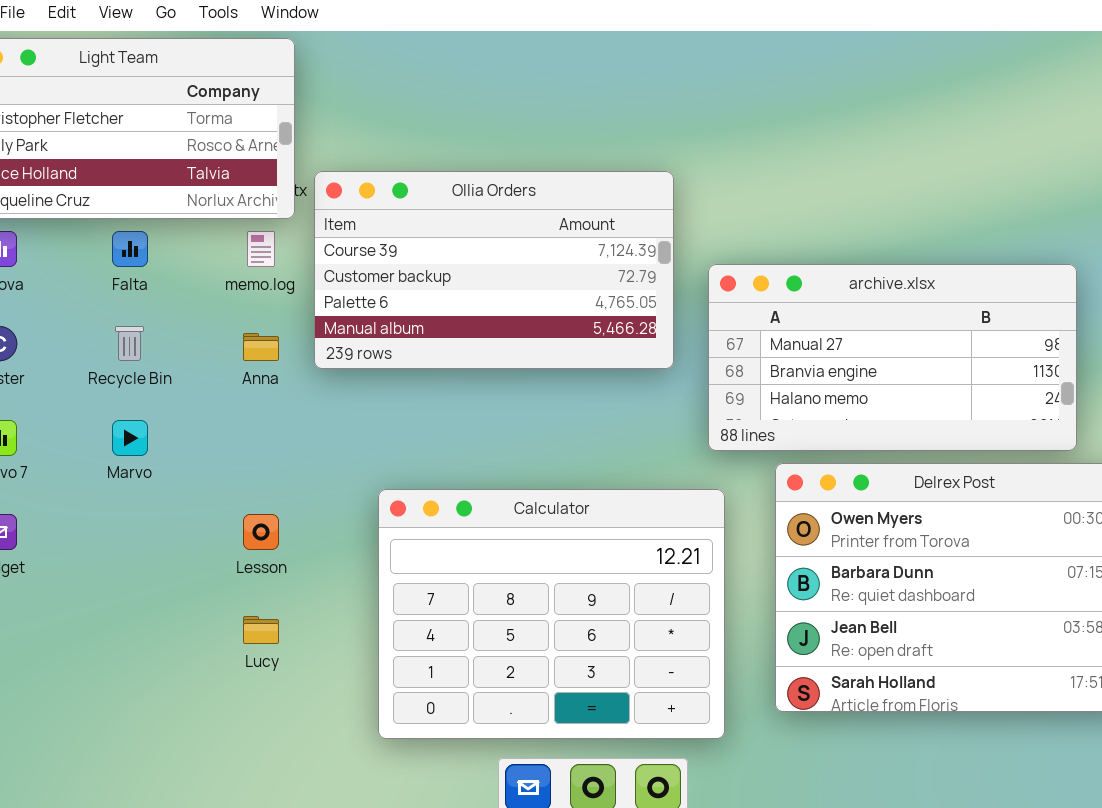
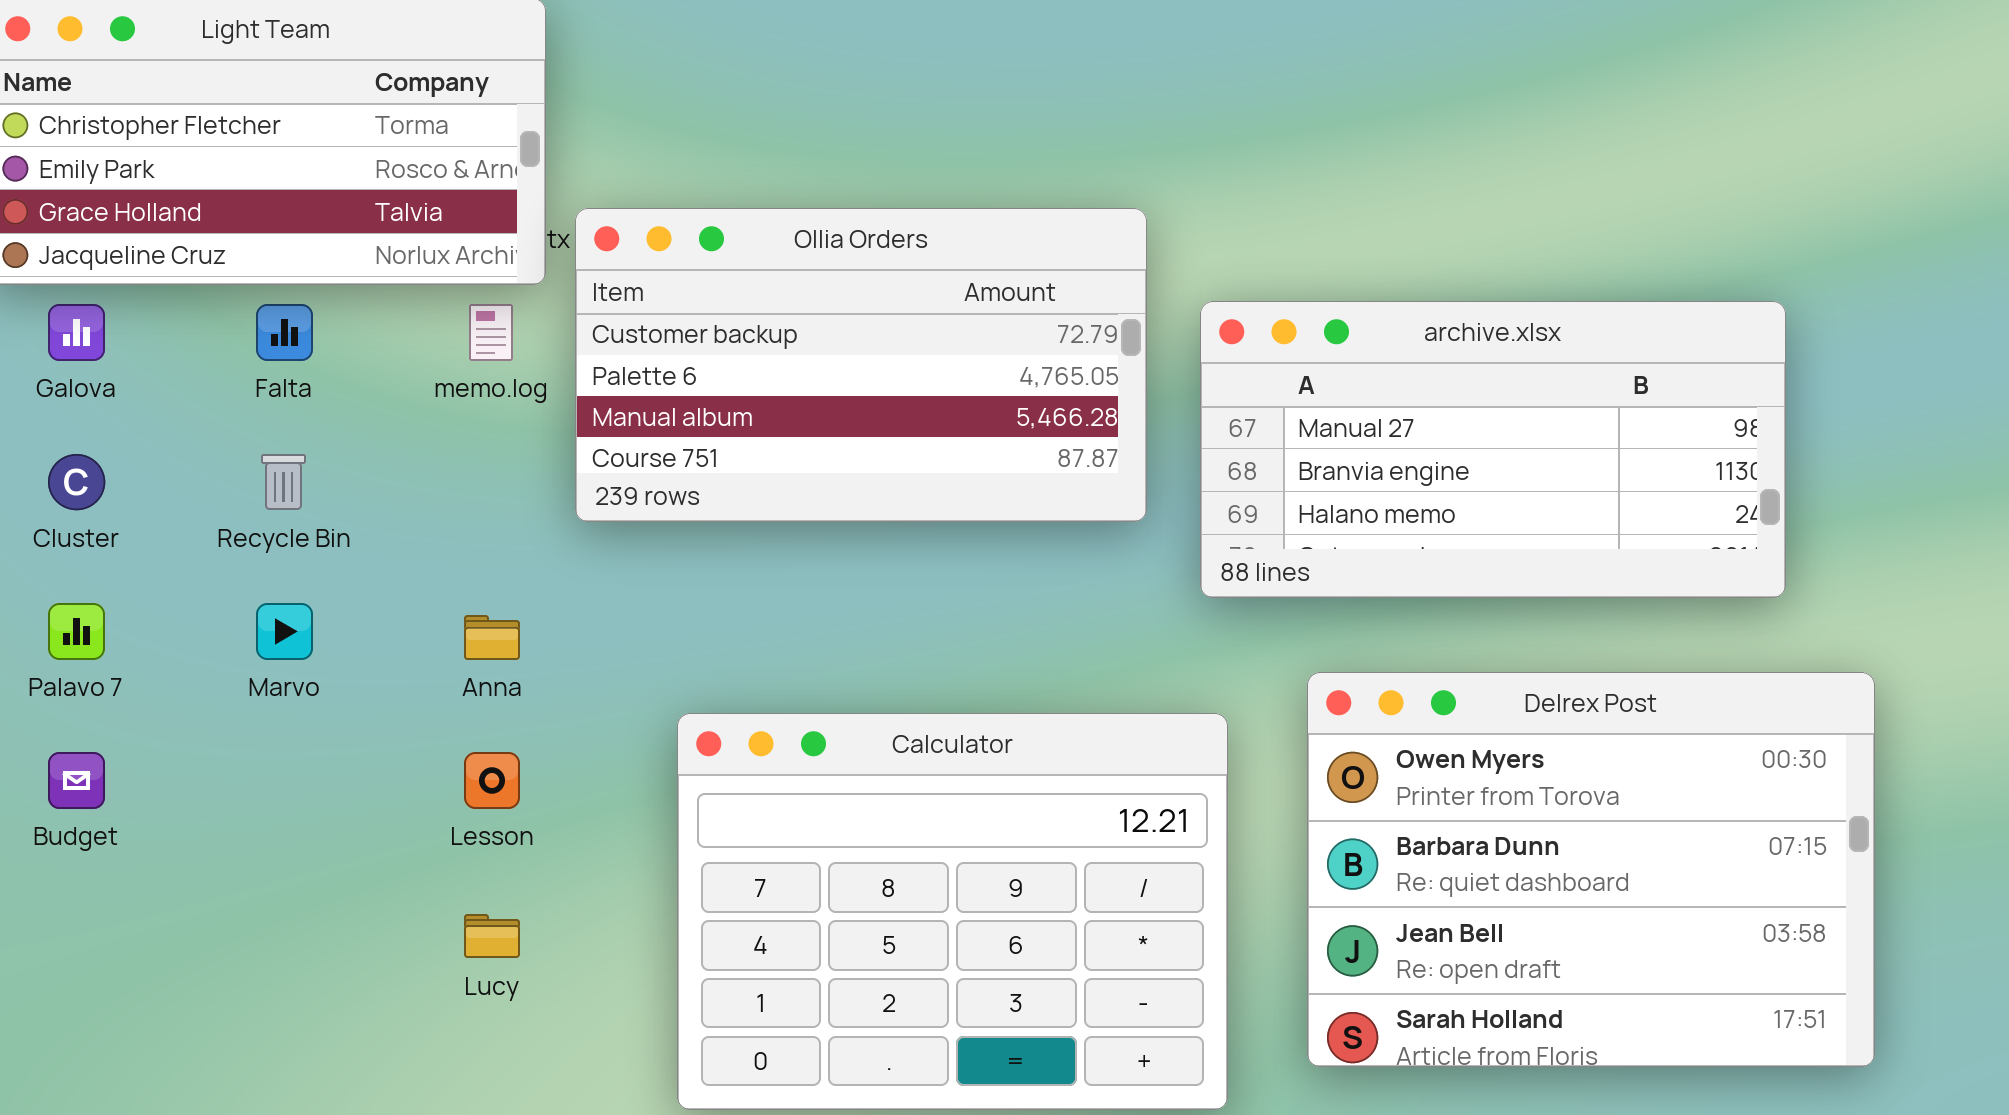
Ollia Orders: [314,171,674,369] -> [575,208,1147,522], scrolled down 1 row
archive.xlsx: [708,264,1077,451] -> [1200,301,1786,598], moved
Anna: [243,333,279,361] -> [464,615,520,660], moved

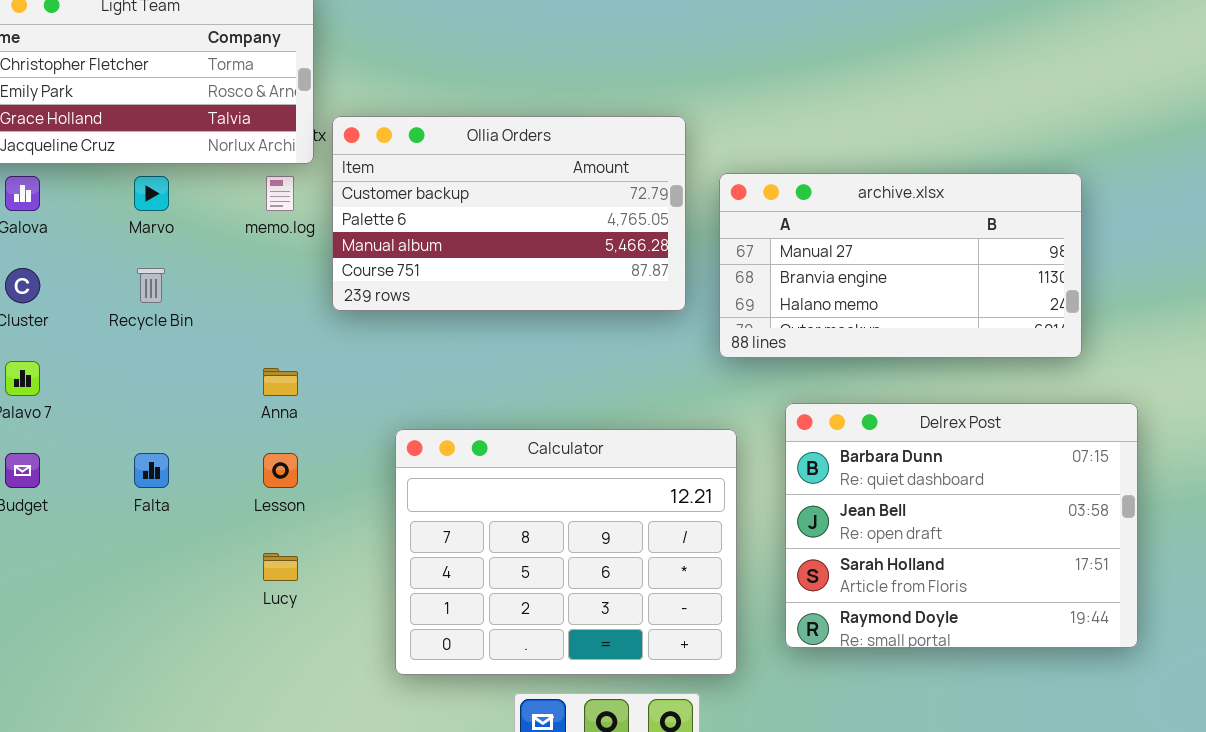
Falta: [256,304,313,361] -> [134,453,169,488], moved
Marvo: [256,603,313,660] -> [134,176,169,211], moved
Delrex Post: [1307,672,1875,1067] -> [785,403,1138,648], scrolled down 1 row

